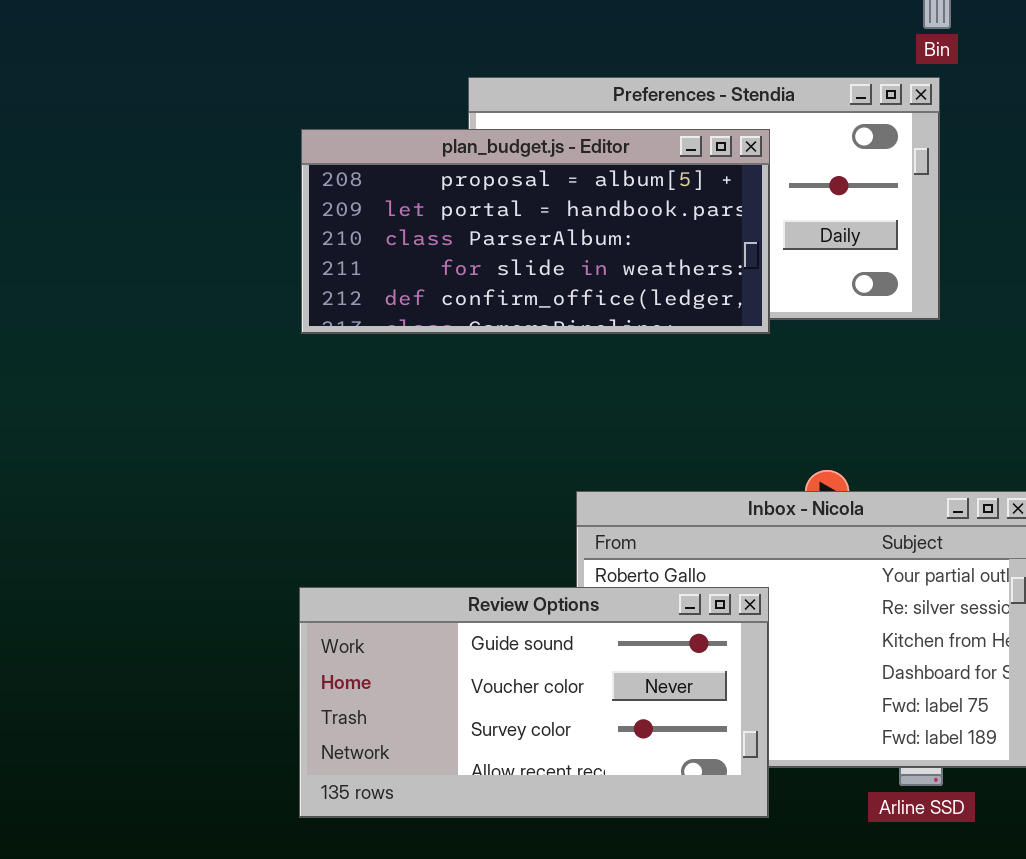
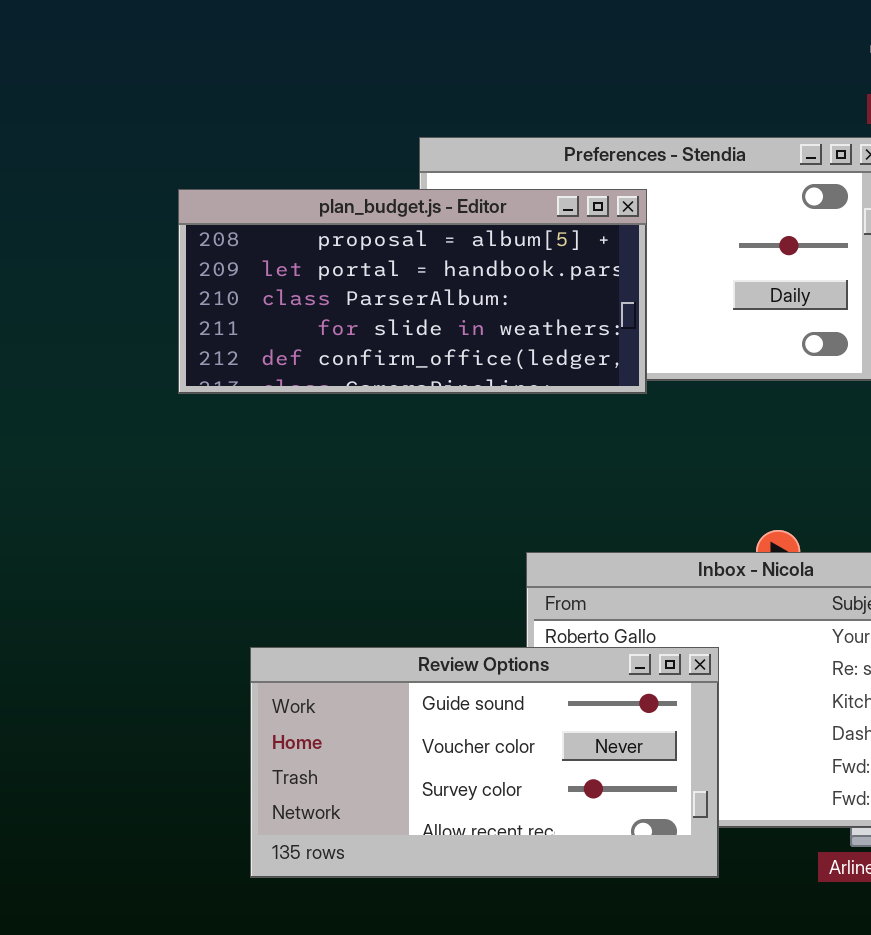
plan_budget.js - Editor: [301,129,770,334] -> [178,189,647,394], moved

